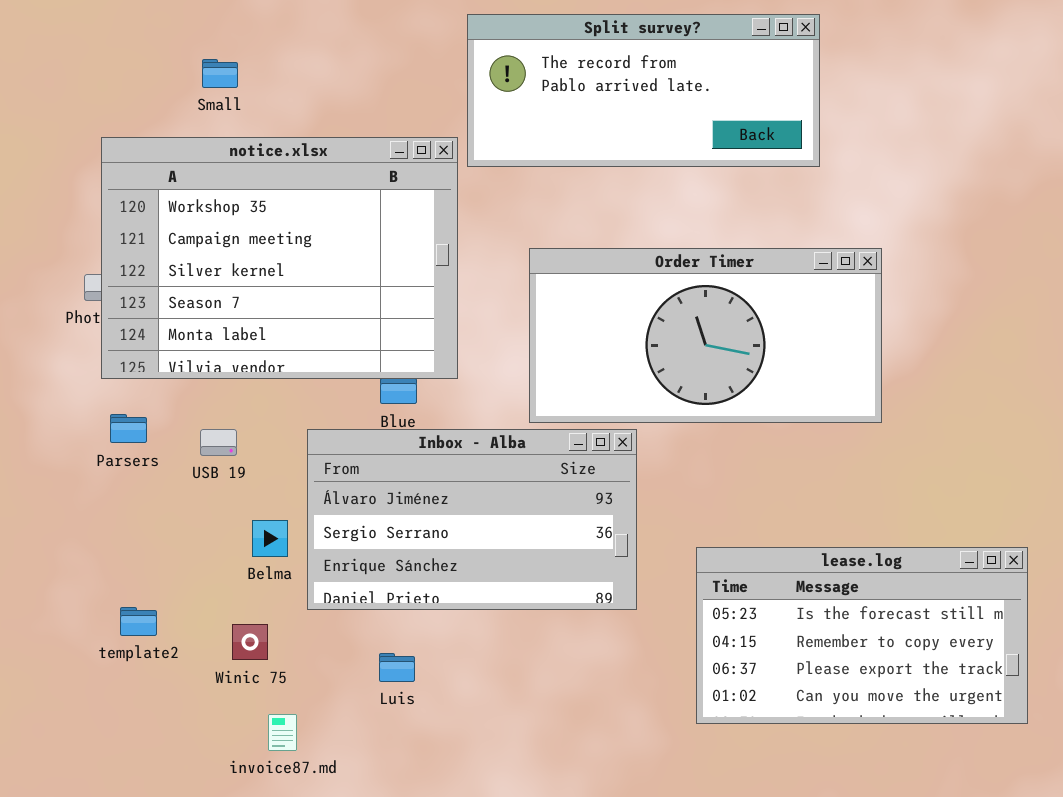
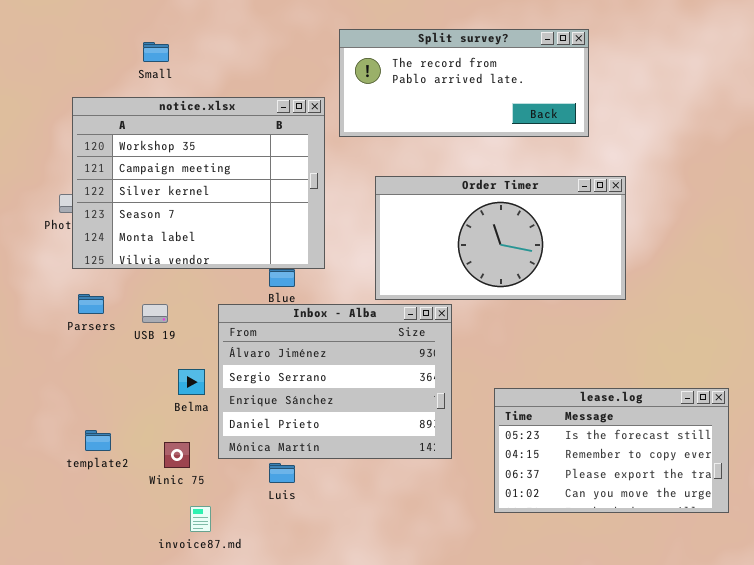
Split survey?: [467,14,820,167] -> [339,29,589,137], moved
Inbox - Alba: [307,429,637,610] -> [218,304,452,459], resized

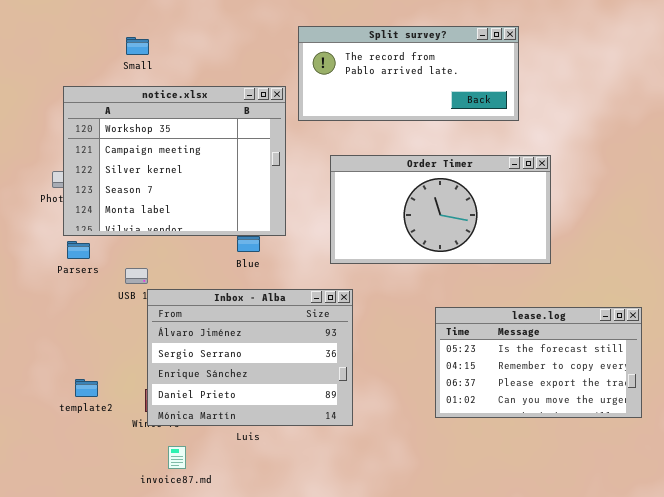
Parsers: [78,294,104,314] -> [67,241,90,259], moved
Inbox - Alba: [218,304,452,459] -> [147,289,353,426], moved
lease.log: [494,388,729,513] -> [435,307,642,418], moved

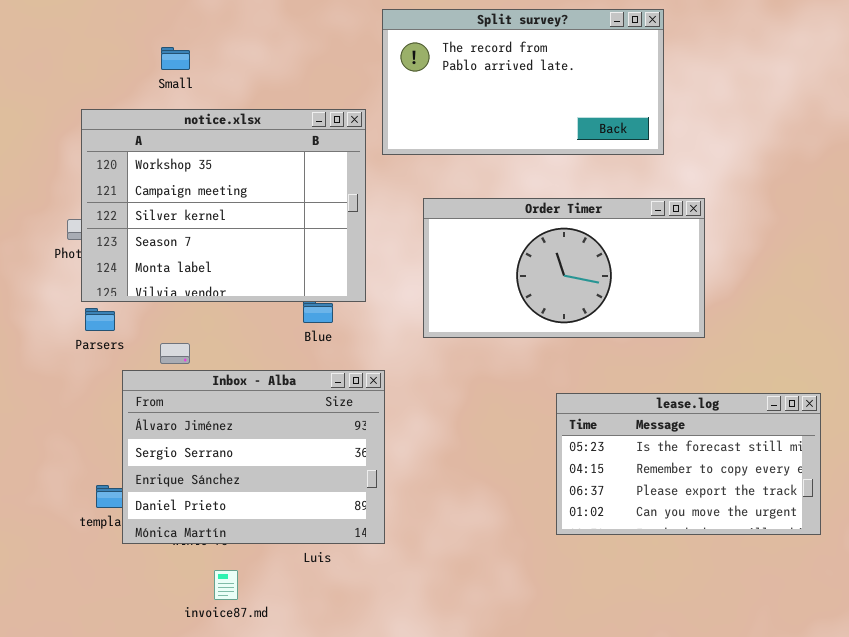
Split survey?: [298,26,519,121] -> [382,9,664,155], resized
Inbox - Alba: [147,289,353,426] -> [122,370,385,544], moved

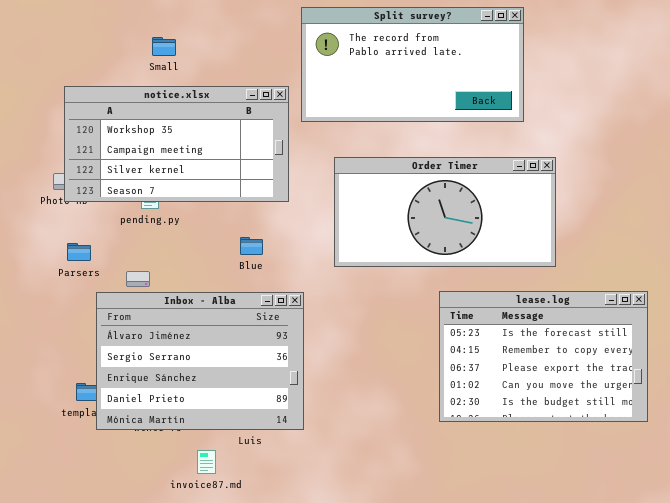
Small: [161,47,190,70] -> [152,37,176,56], moved
notice.xlsx: [81,109,366,302] -> [64,86,289,202], resized
lease.log: [556,393,821,535] -> [439,291,648,422], resized
invoice87.md: [214,570,238,600] -> [197,450,216,474], moved

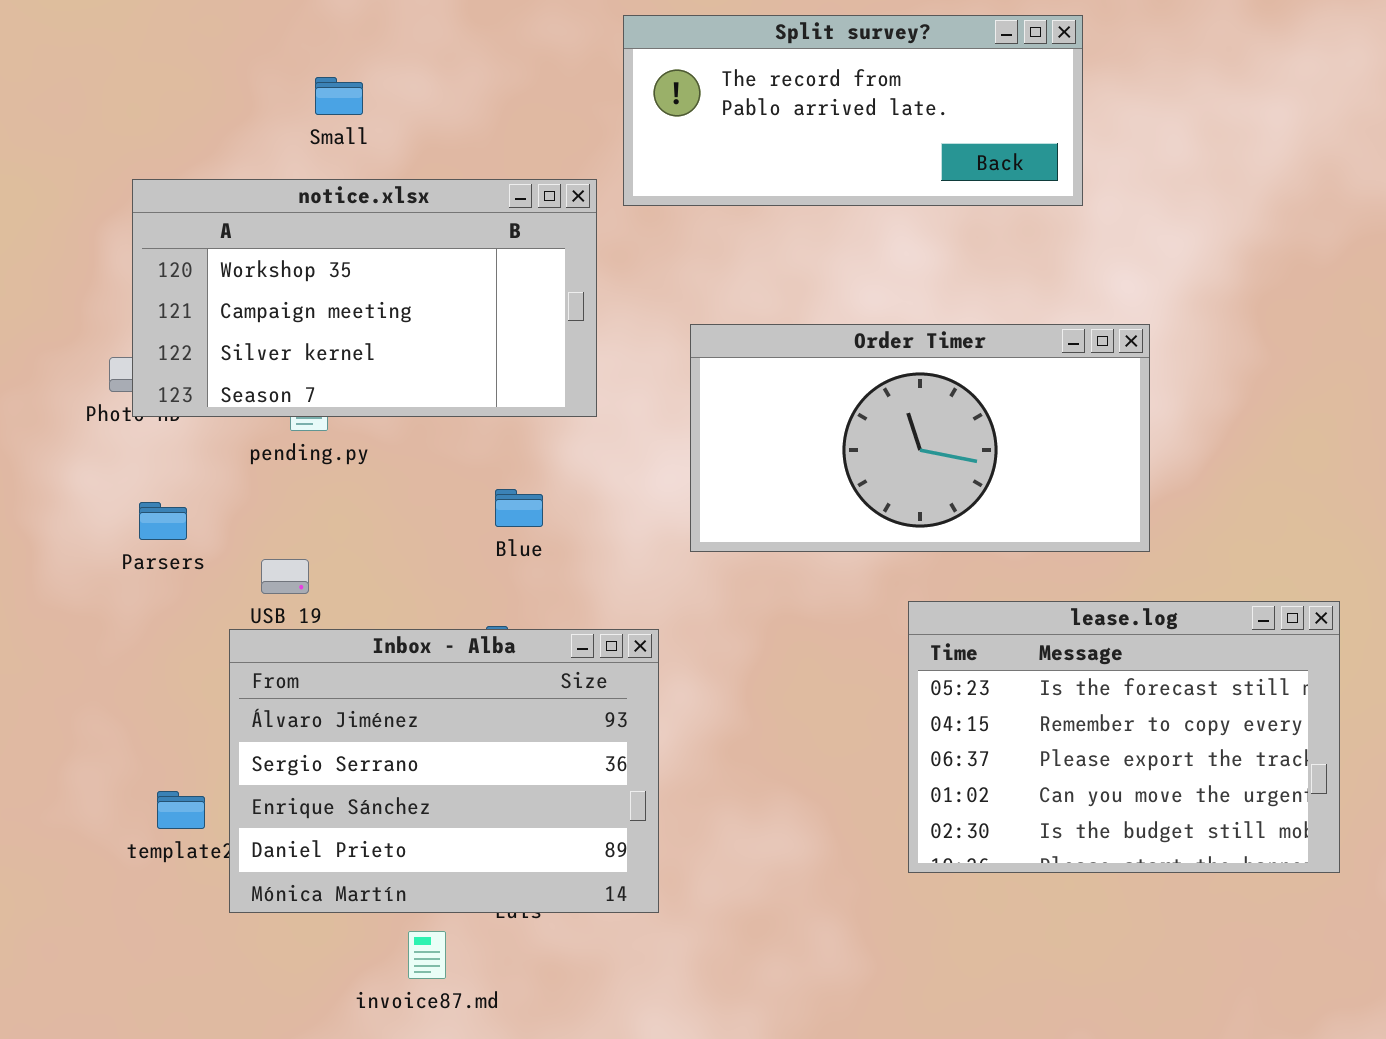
Split survey?: [301,7,524,122] -> [623,15,1083,206], resized
Inbox - Alba: [96,292,304,430] -> [229,629,659,913], moved

